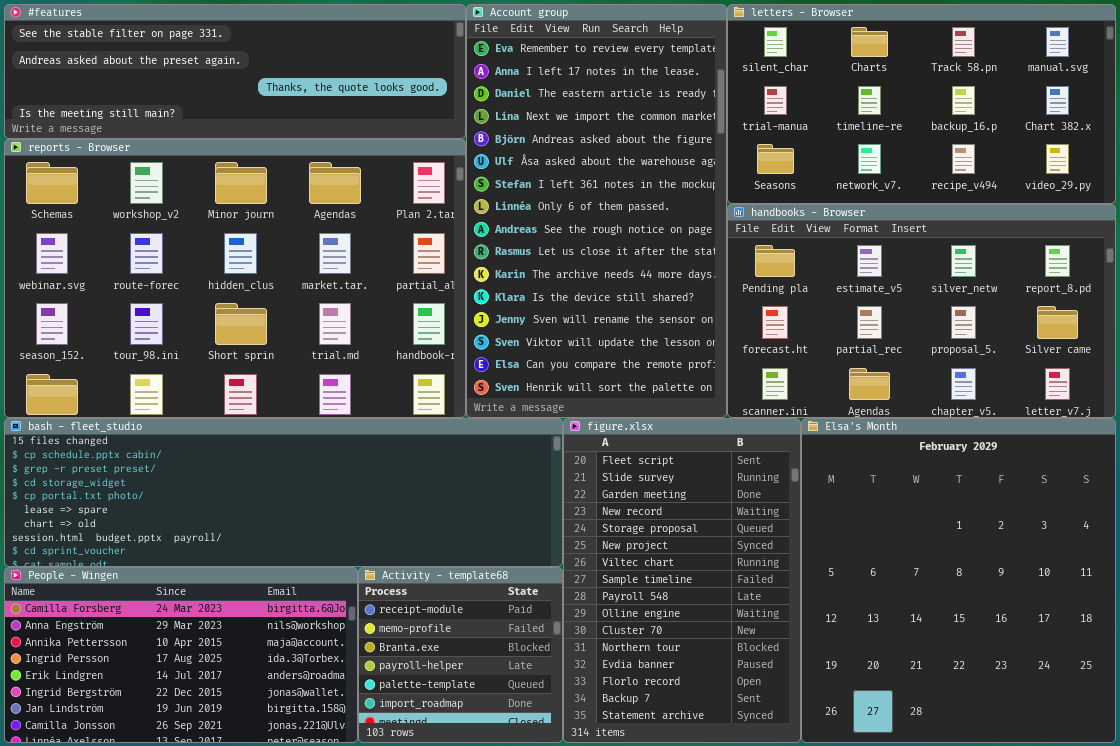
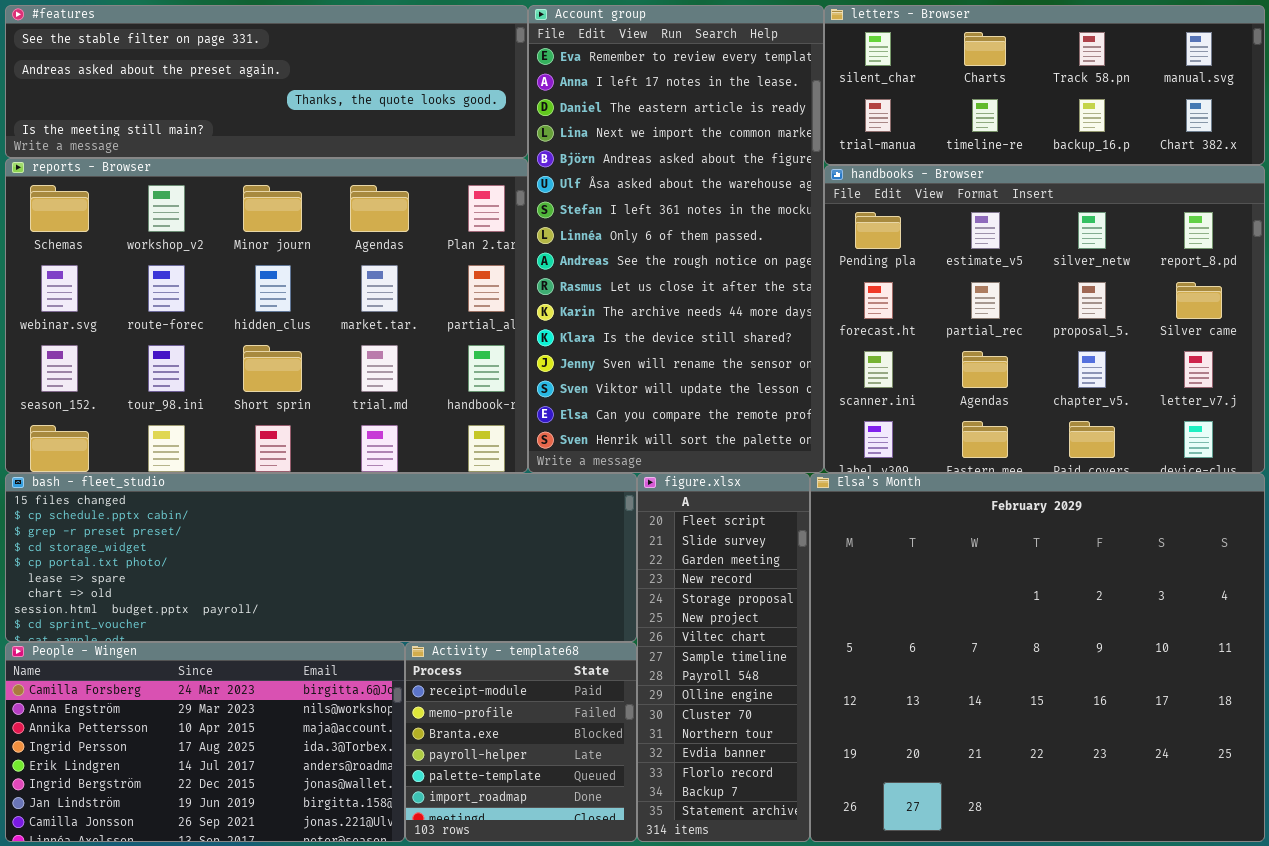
letters - Browser: [727,4,1116,204] -> [824,5,1265,165], resized
handbooks - Browser: [727,204,1116,418] -> [824,165,1265,473], resized
figure.xlsx: [563,418,801,743] -> [637,473,810,842], resized
Elsa's Month: [801,418,1116,743] -> [810,473,1265,842], resized

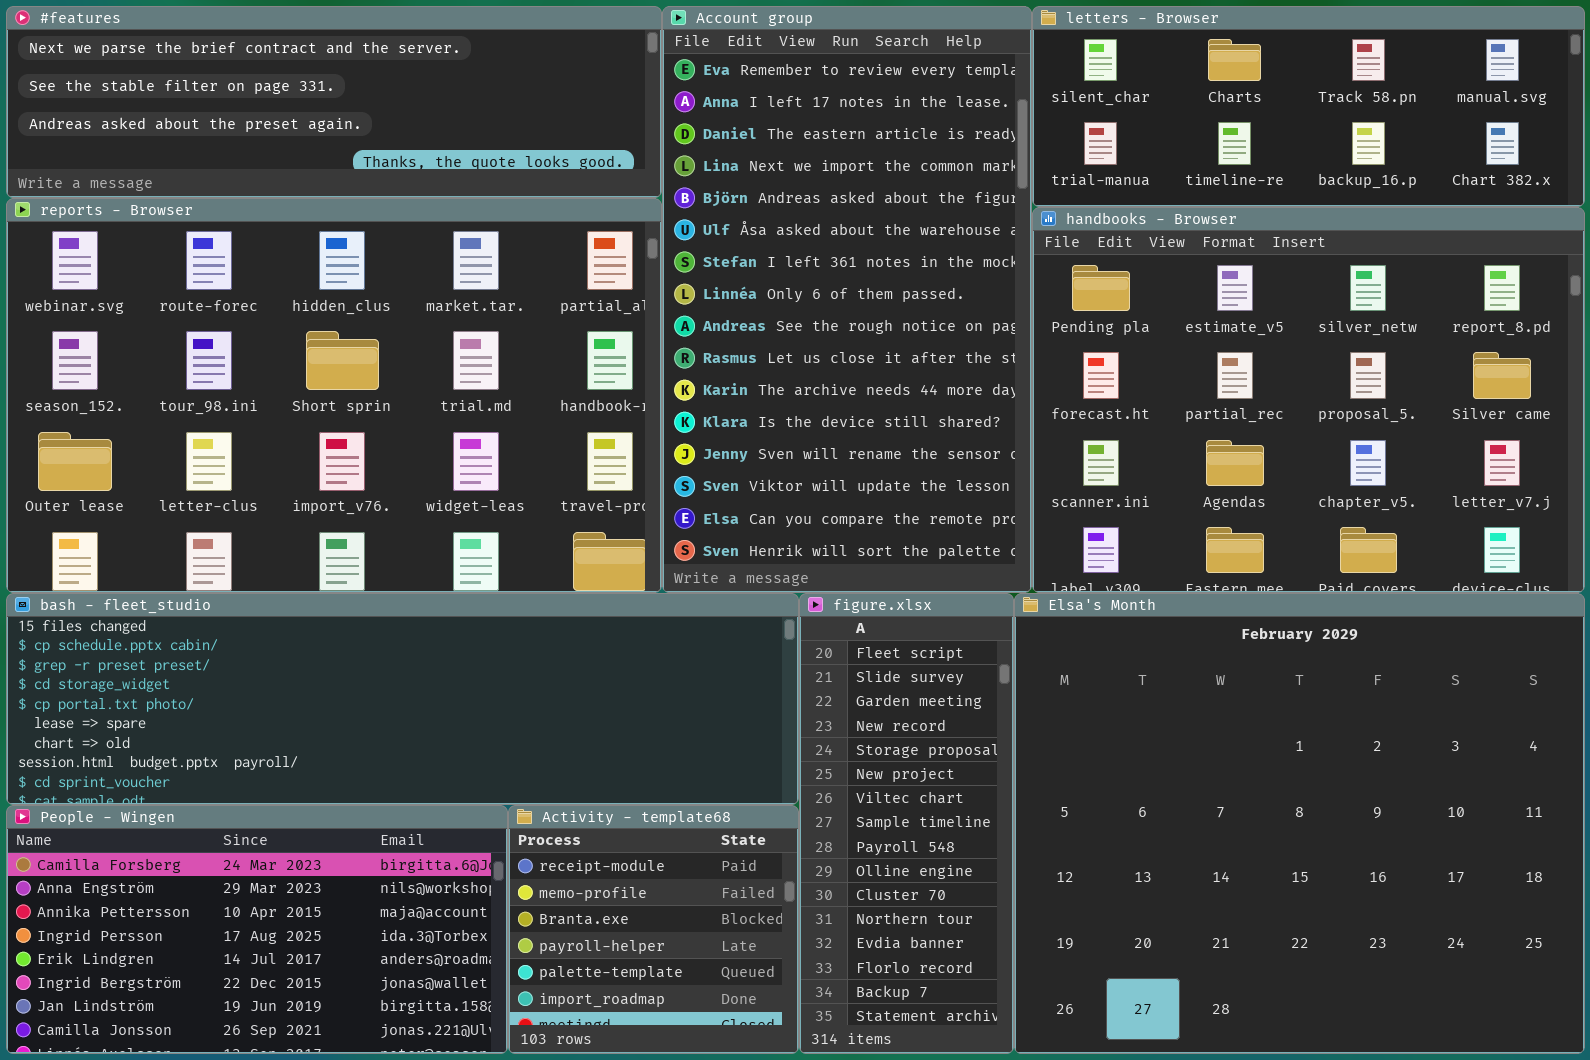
#features: [5,5,528,158] -> [6,6,662,198], scrolled up 1 row
reports - Browser: [5,158,528,473] -> [6,198,662,593], scrolled down 1 row

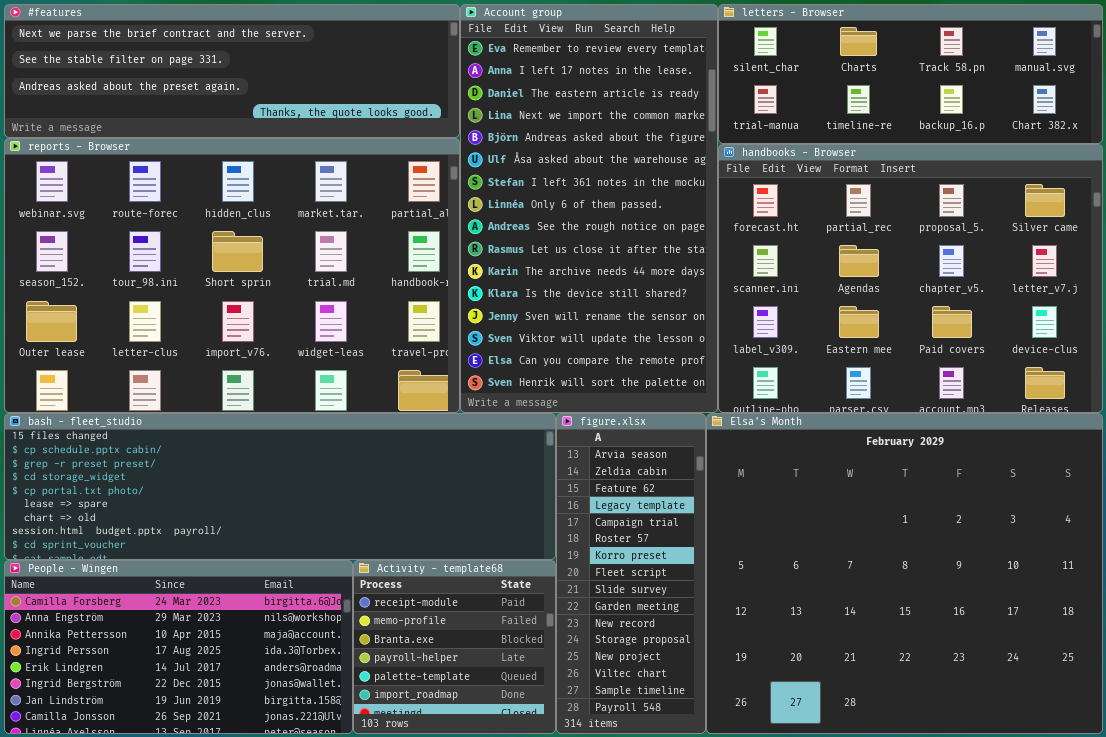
handbooks - Browser: [1032,207,1585,593] -> [718,144,1103,413], scrolled down 1 row
figure.xlsx: [799,593,1014,1054] -> [556,413,706,734], scrolled up 7 rows

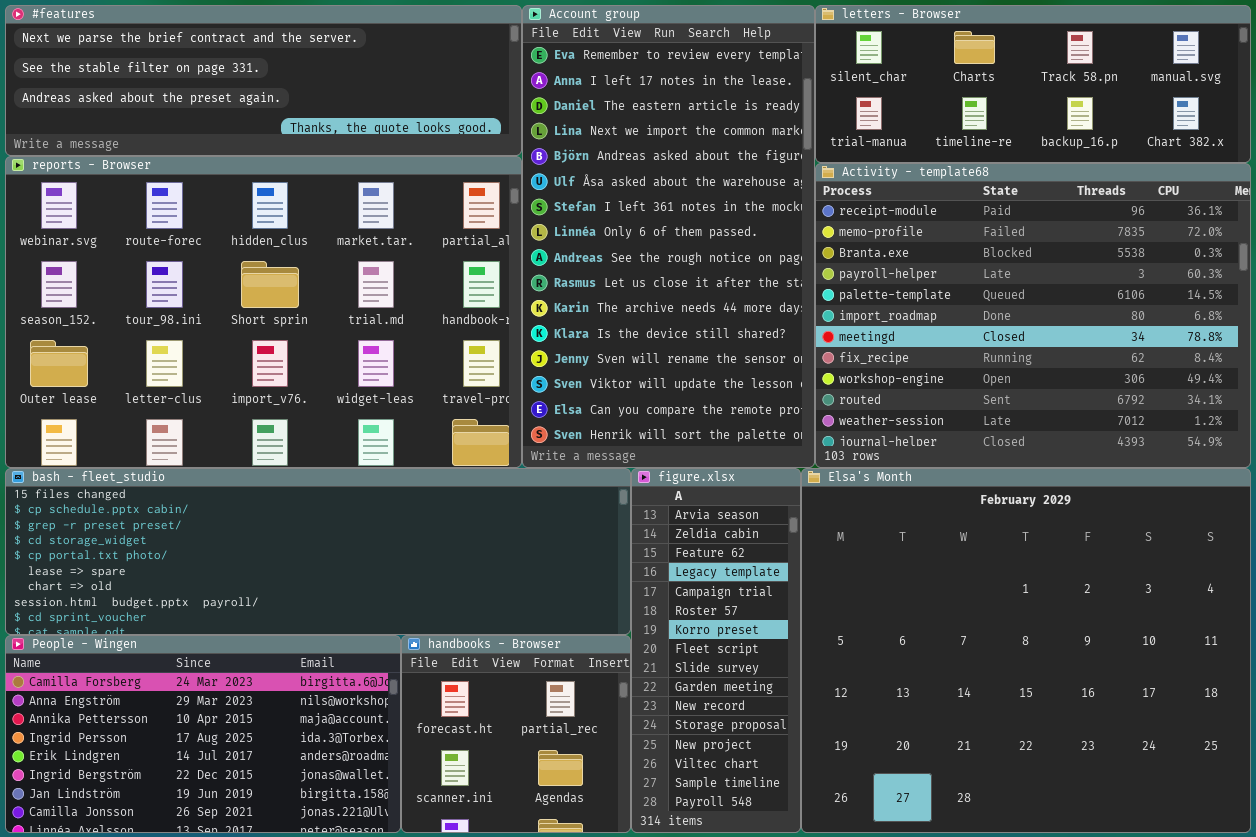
handbooks - Browser: [718,144,1103,413] -> [401,635,631,833], moved, resized
Activity - template68: [353,560,556,734] -> [815,163,1251,468], moved, resized

